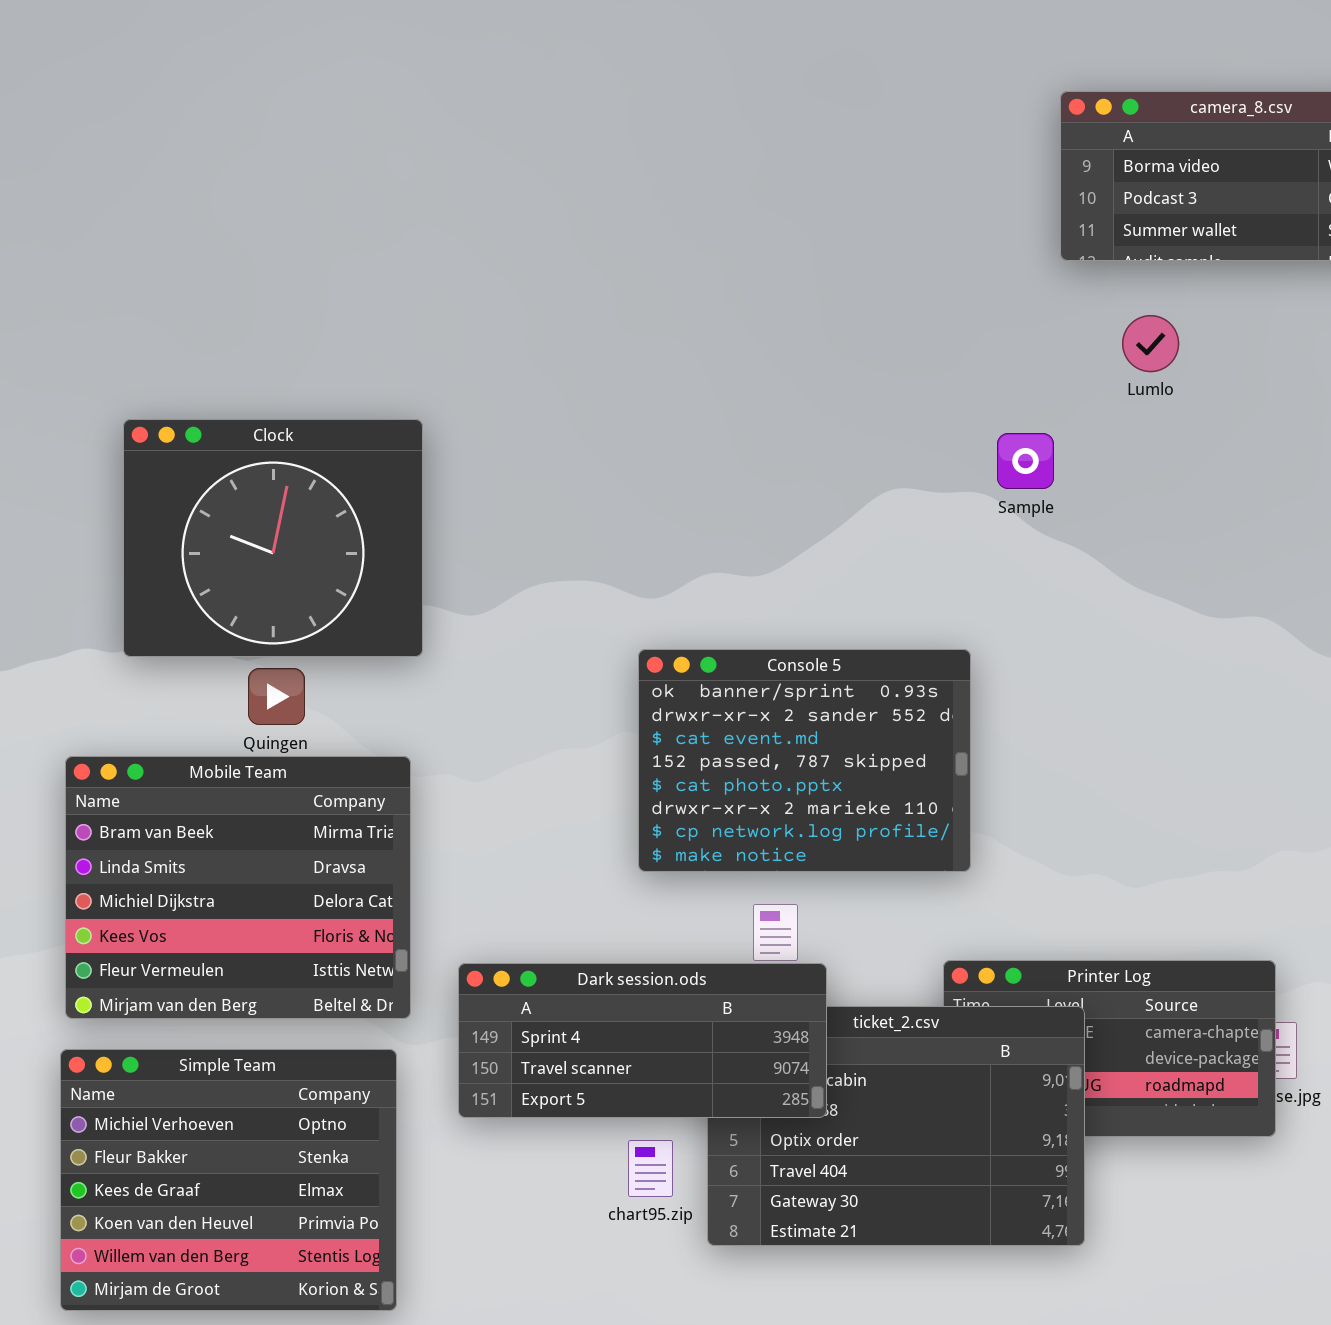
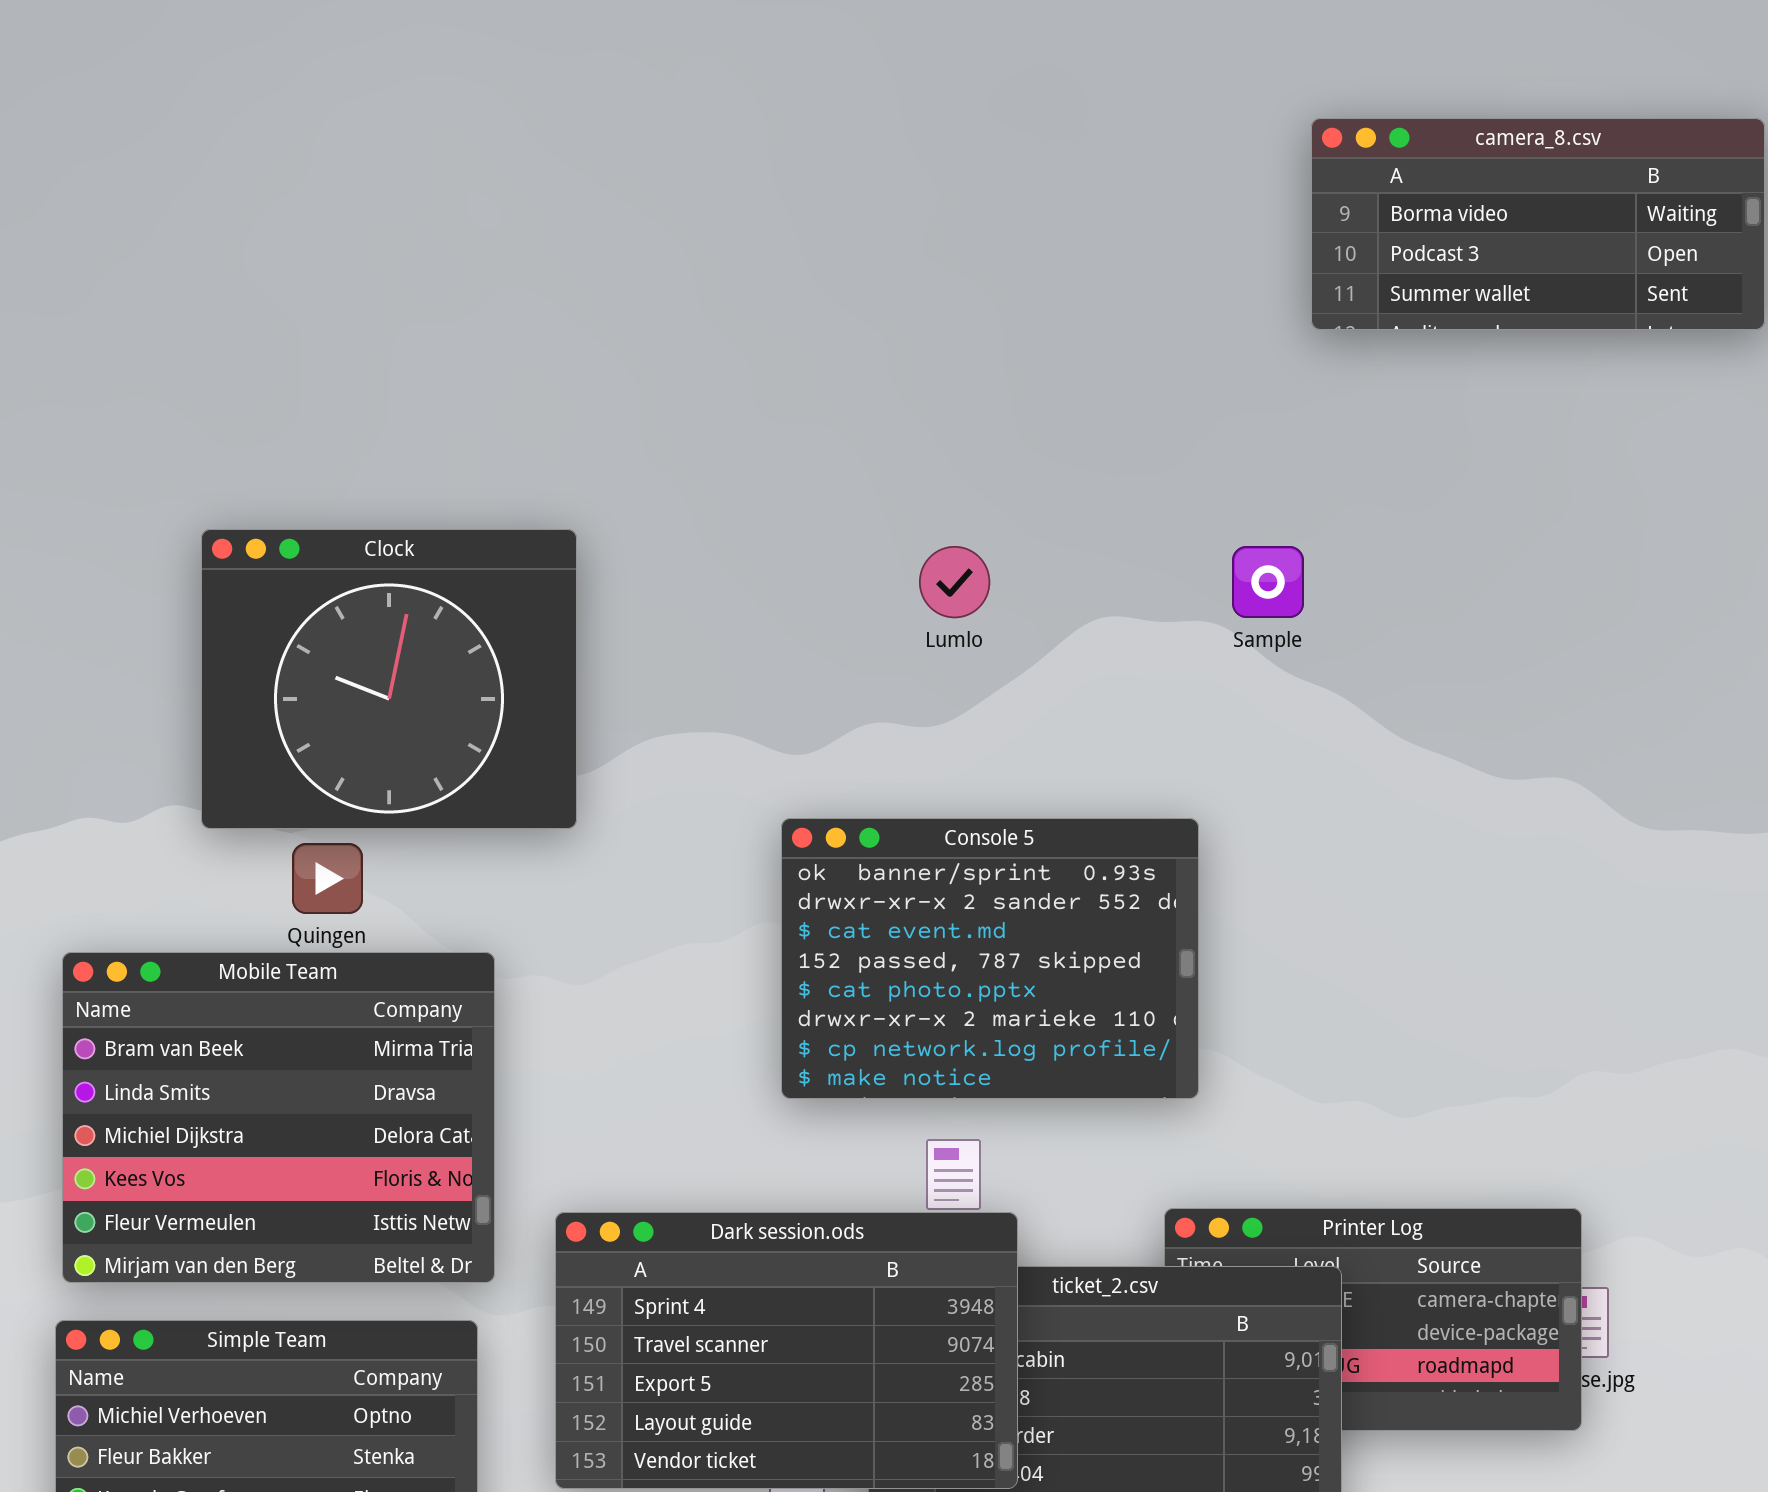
Lumlo: [1122,315,1179,372] -> [919,546,990,618], moved
Clock: [123,419,423,657] -> [201,529,577,829], moved
Dark session.ods: [458,963,827,1118] -> [555,1212,1018,1489], resized

